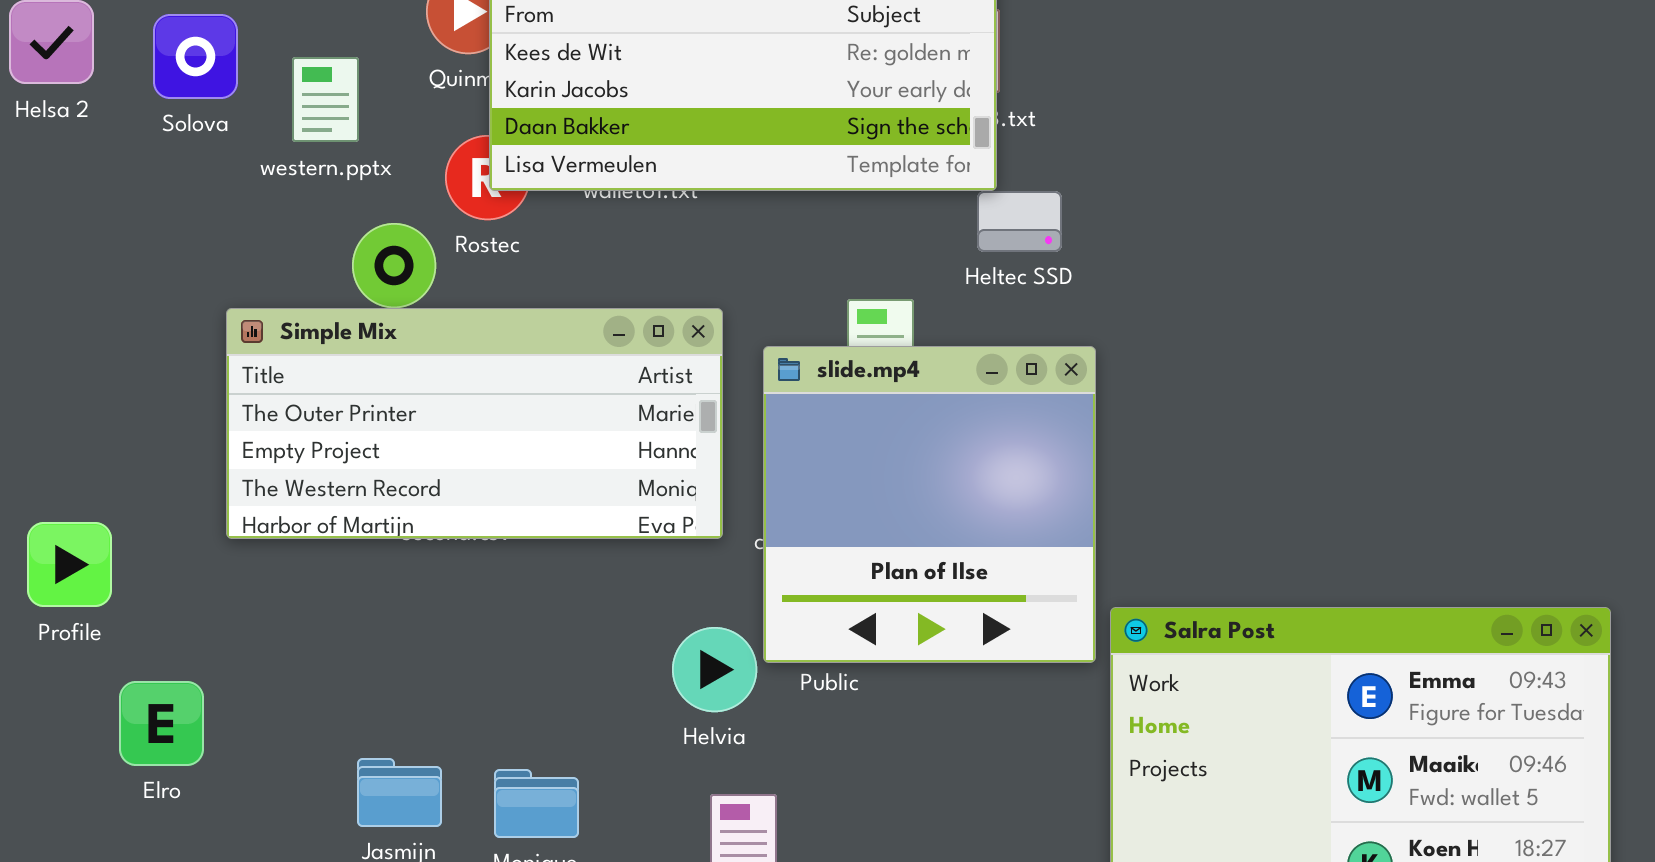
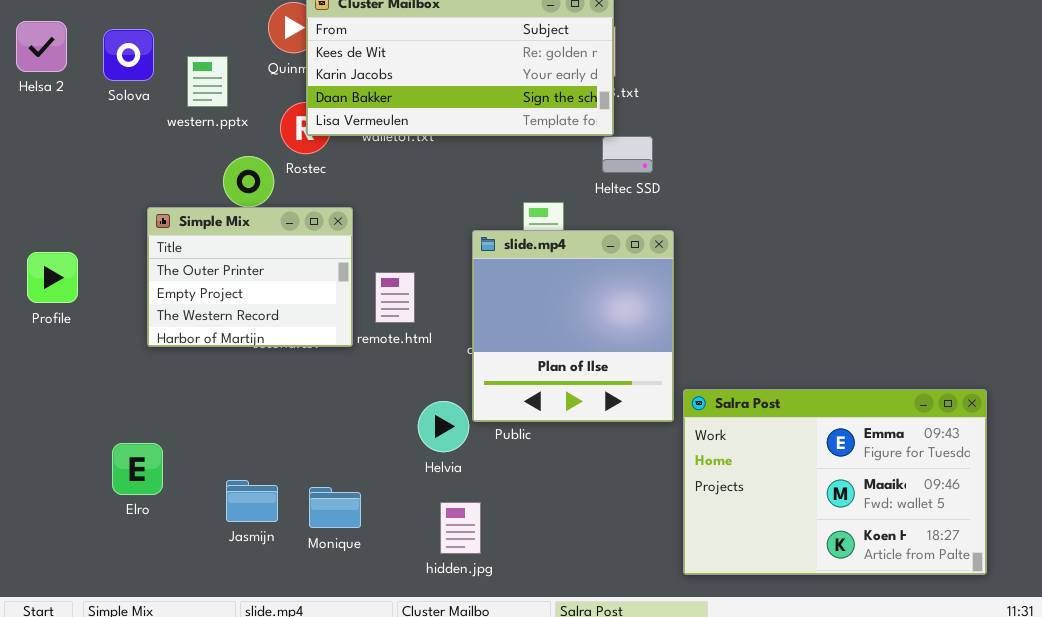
Simple Mix: [226,308,723,539] -> [147,207,353,347], resized
Profile: [27,522,112,607] -> [27,252,78,303], moved
Elro: [119,681,204,766] -> [112,443,163,495], moved

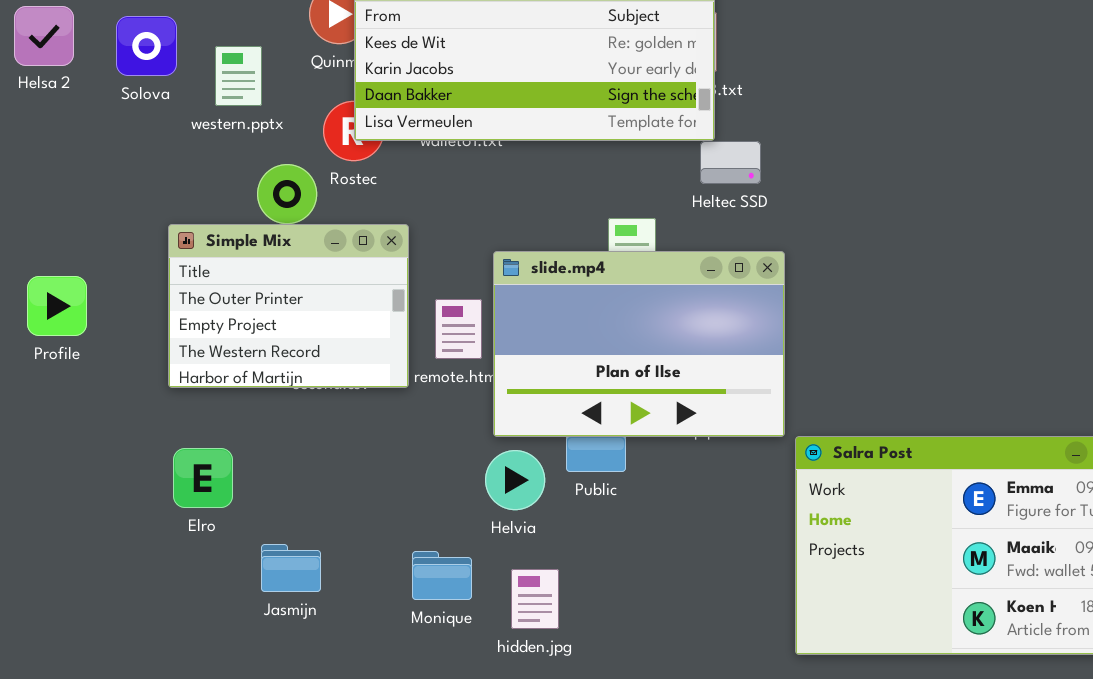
slide.mp4: [472,230,674,422] -> [493,251,785,437], resized
Elro: [112,443,163,495] -> [173,448,233,508], moved
Monique: [309,487,361,528] -> [412,551,472,600], moved

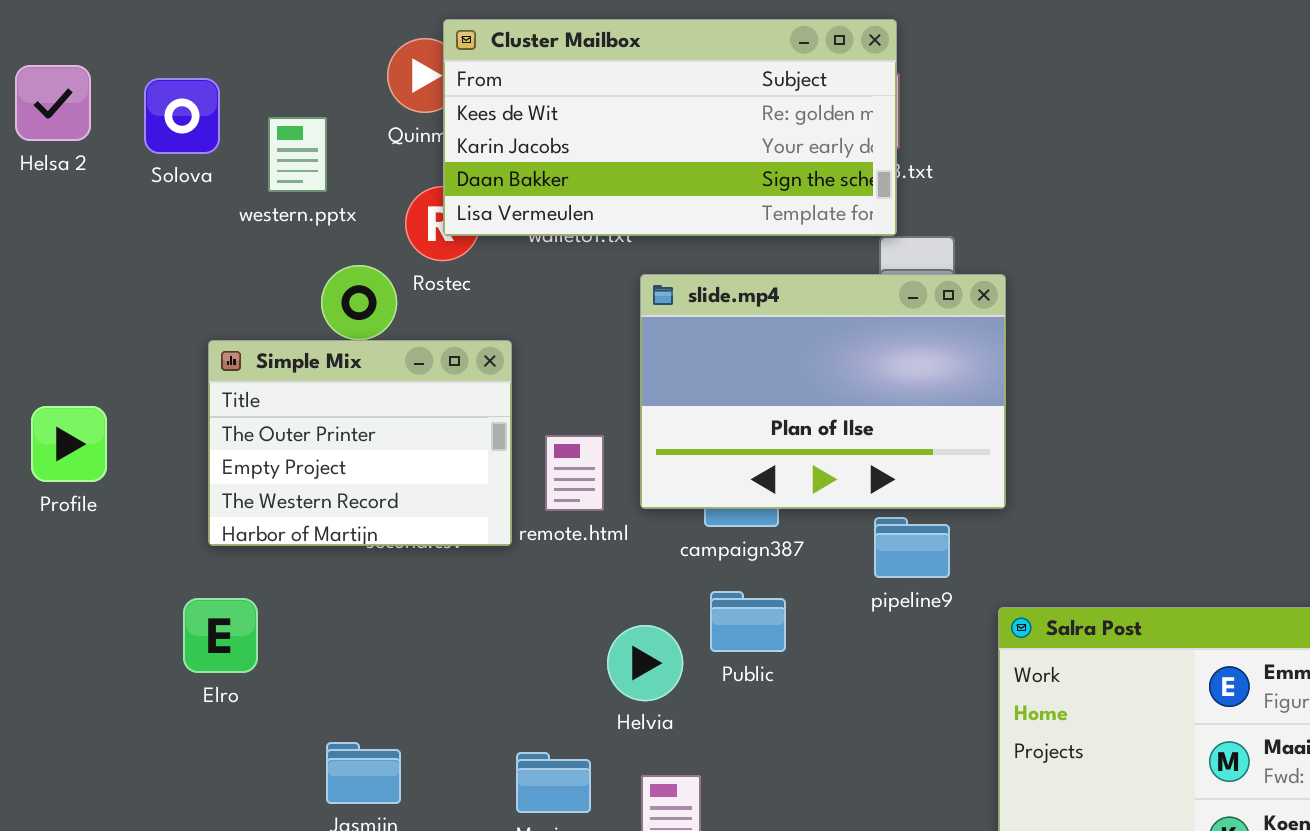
slide.mp4: [493,251,785,437] -> [640,274,1006,509], moved
Elro: [173,448,233,508] -> [183,598,258,673], moved

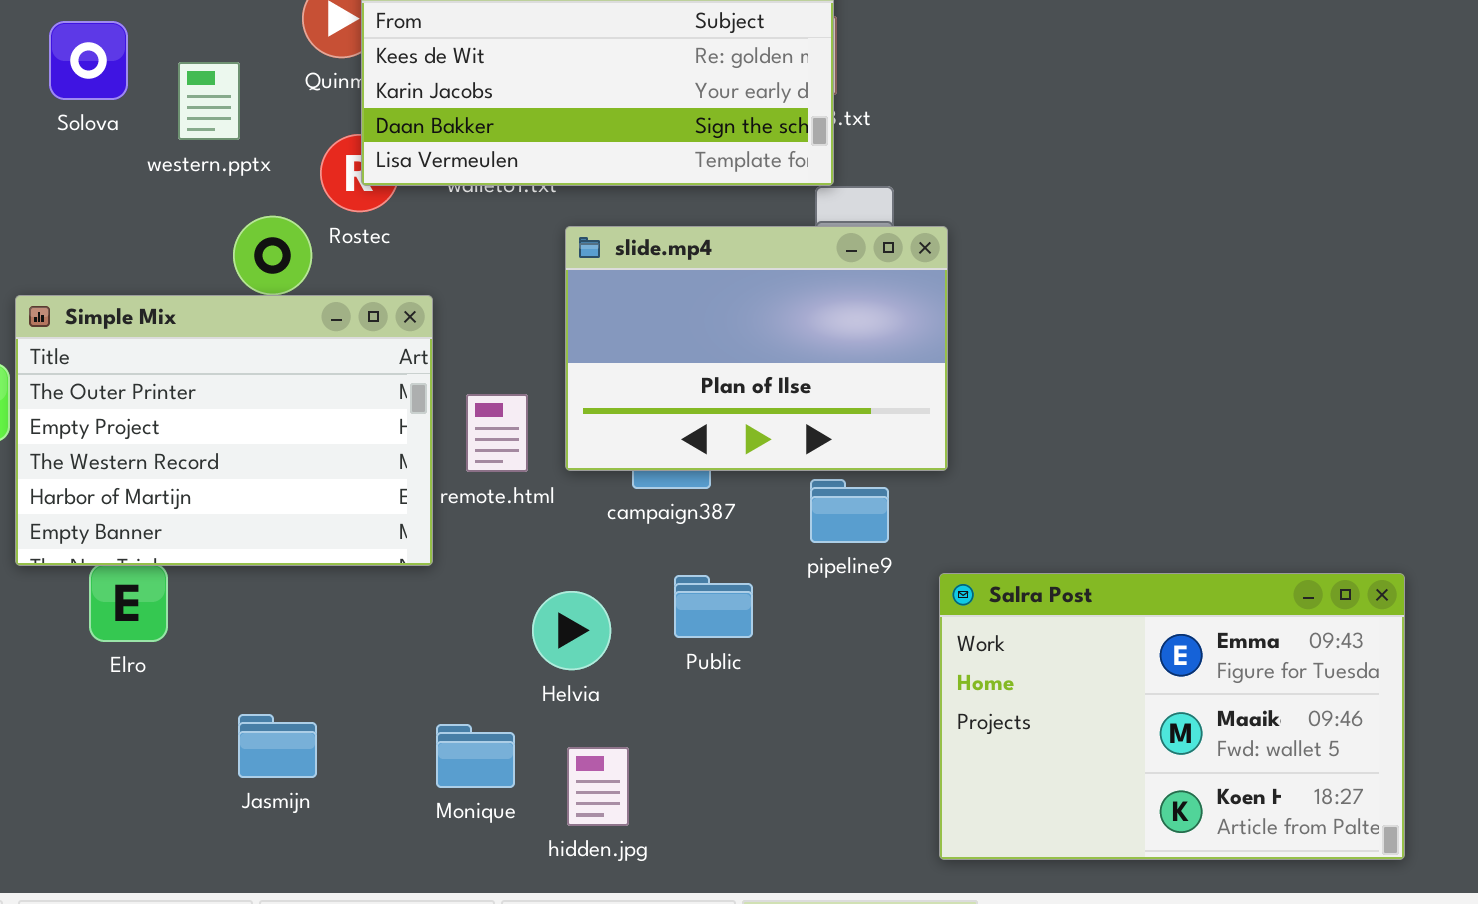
Simple Mix: [208,340,512,546] -> [15,295,433,566], resized
Public: [710,591,786,652] -> [674,575,753,638], moved

